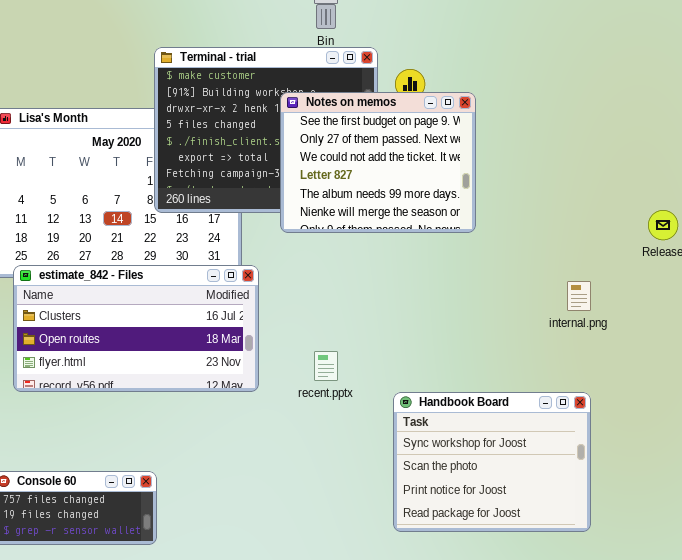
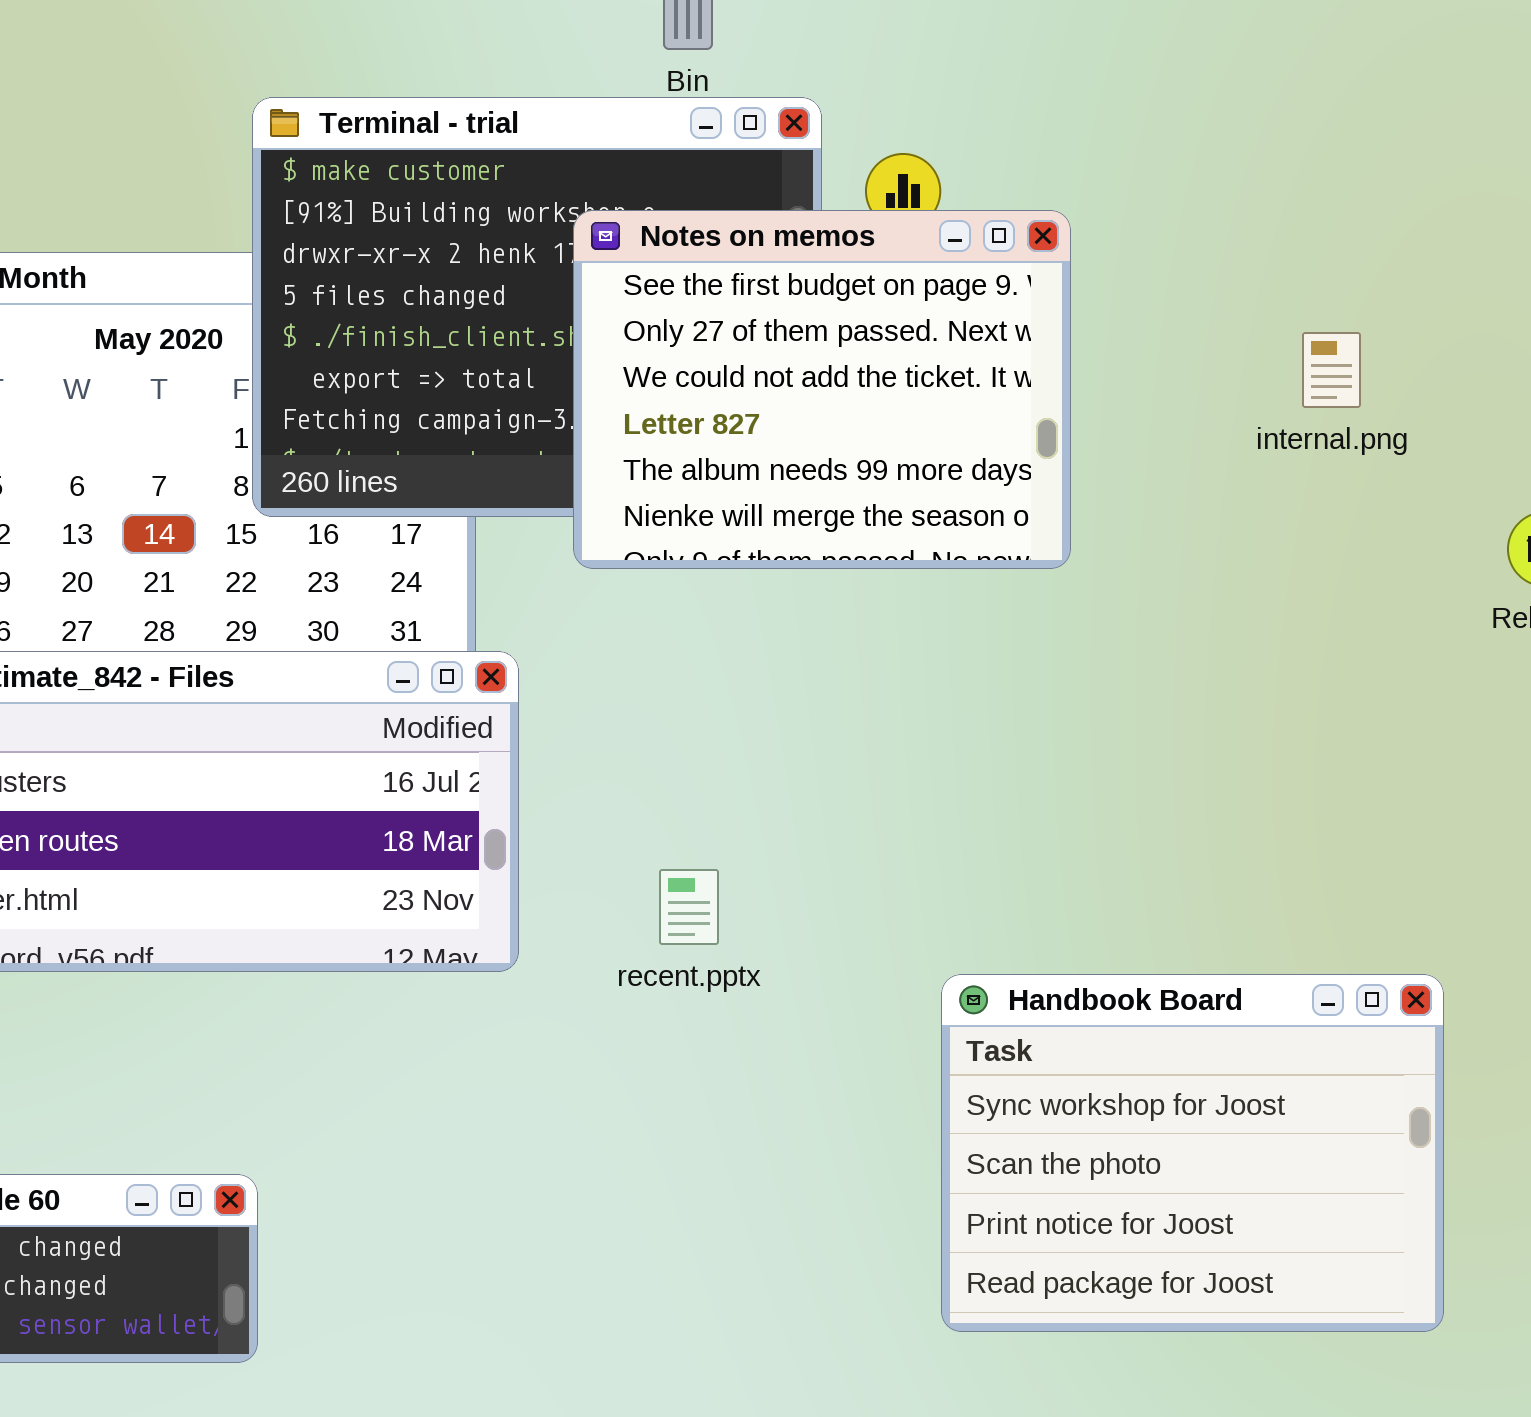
internal.png: [567,281,591,311] -> [1302,332,1361,408], moved
Handbook Board: [393,392,591,532] -> [941,974,1444,1332], moved

